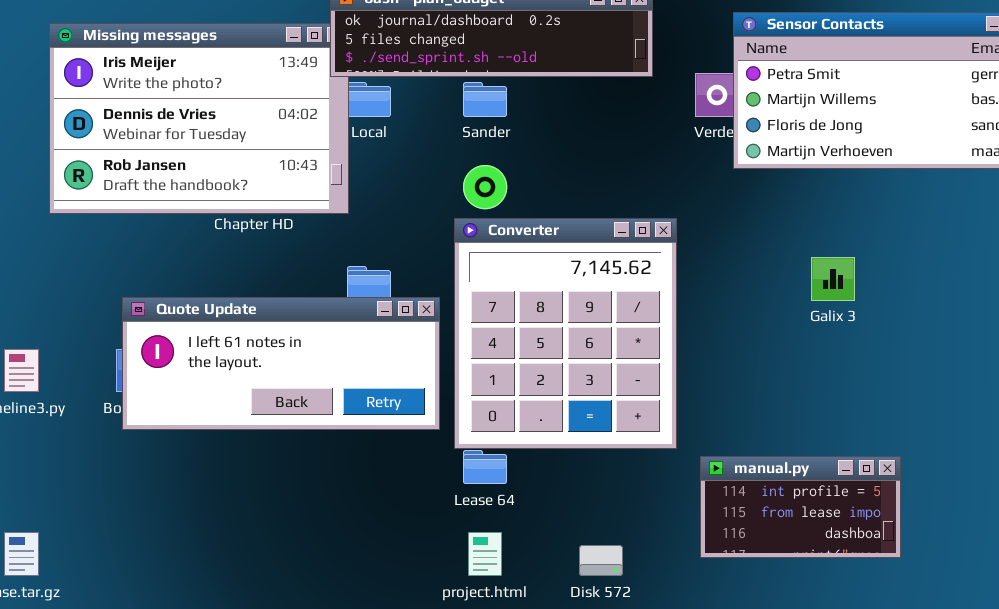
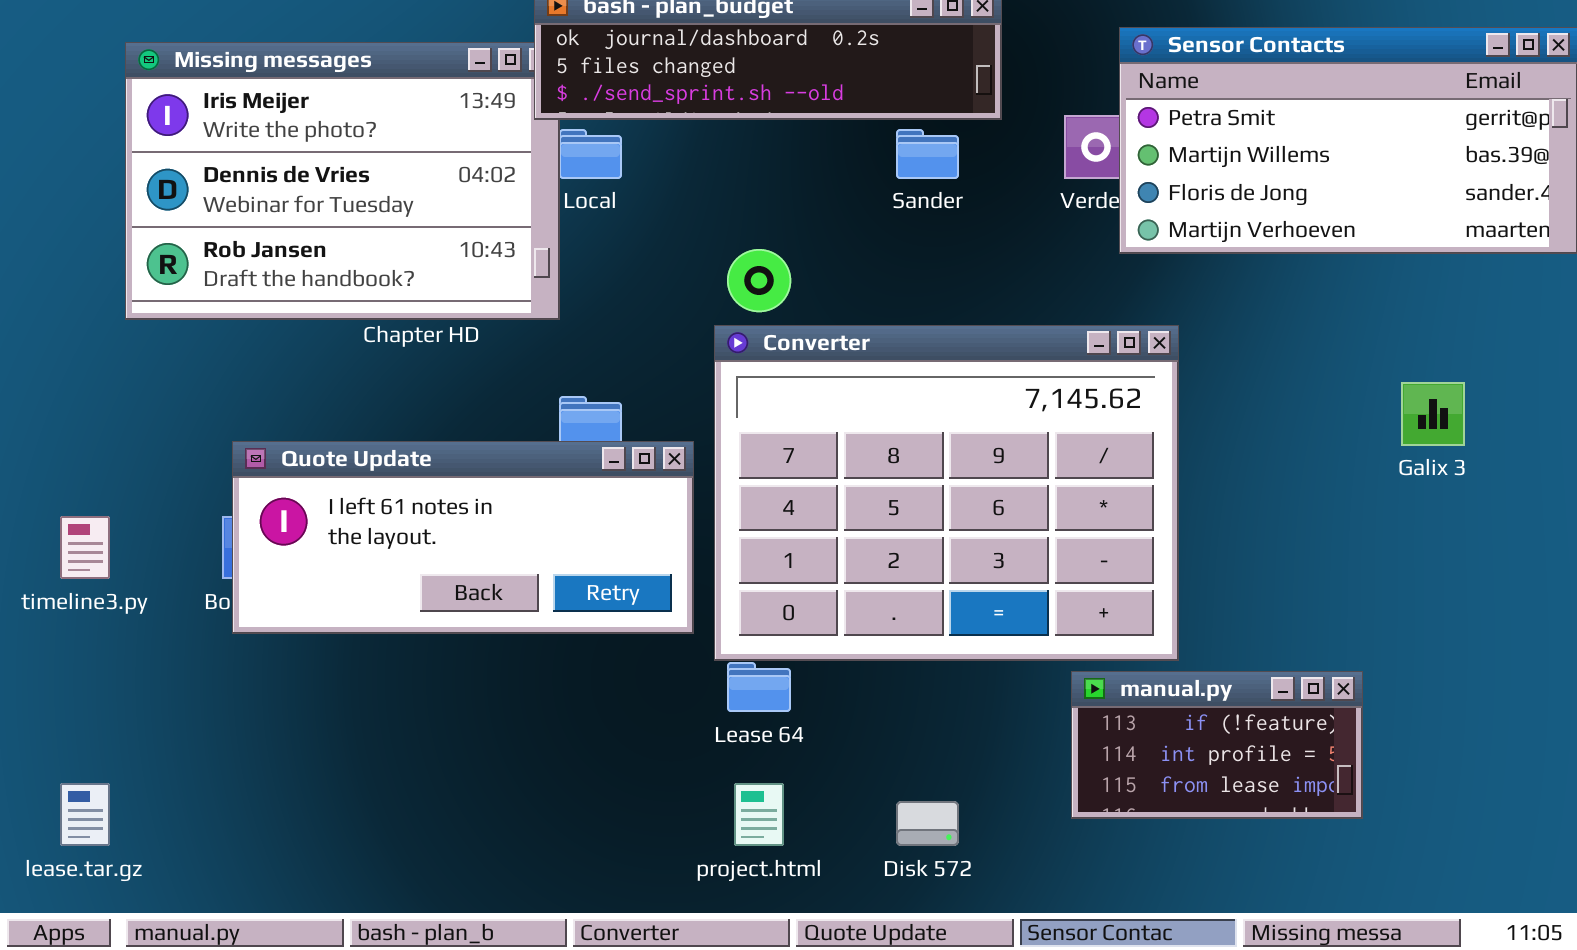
Sander: [463,82,507,117] -> [896,129,959,179], moved
Converter: [454,218,677,449] -> [714,325,1179,661], resized
Galix 3: [811,257,855,301] -> [1401,382,1465,446], moved
manual.py: [700,456,901,558] -> [1071,671,1363,819], scrolled up 1 row

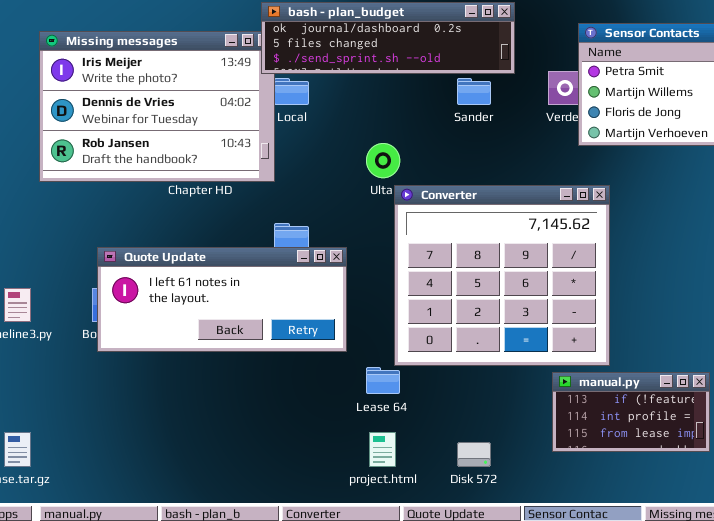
Converter: [714,325,1179,661] -> [394,185,610,366], resized

